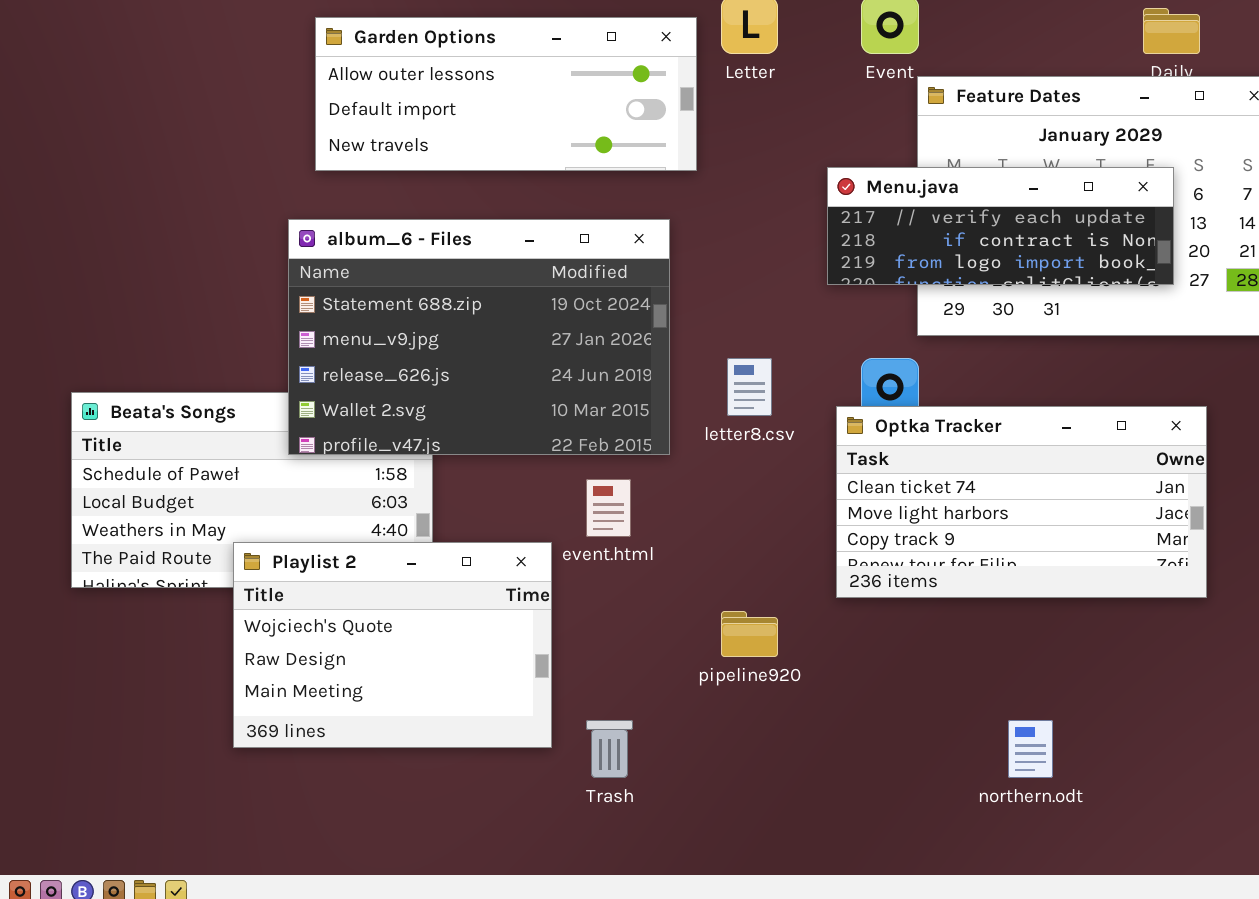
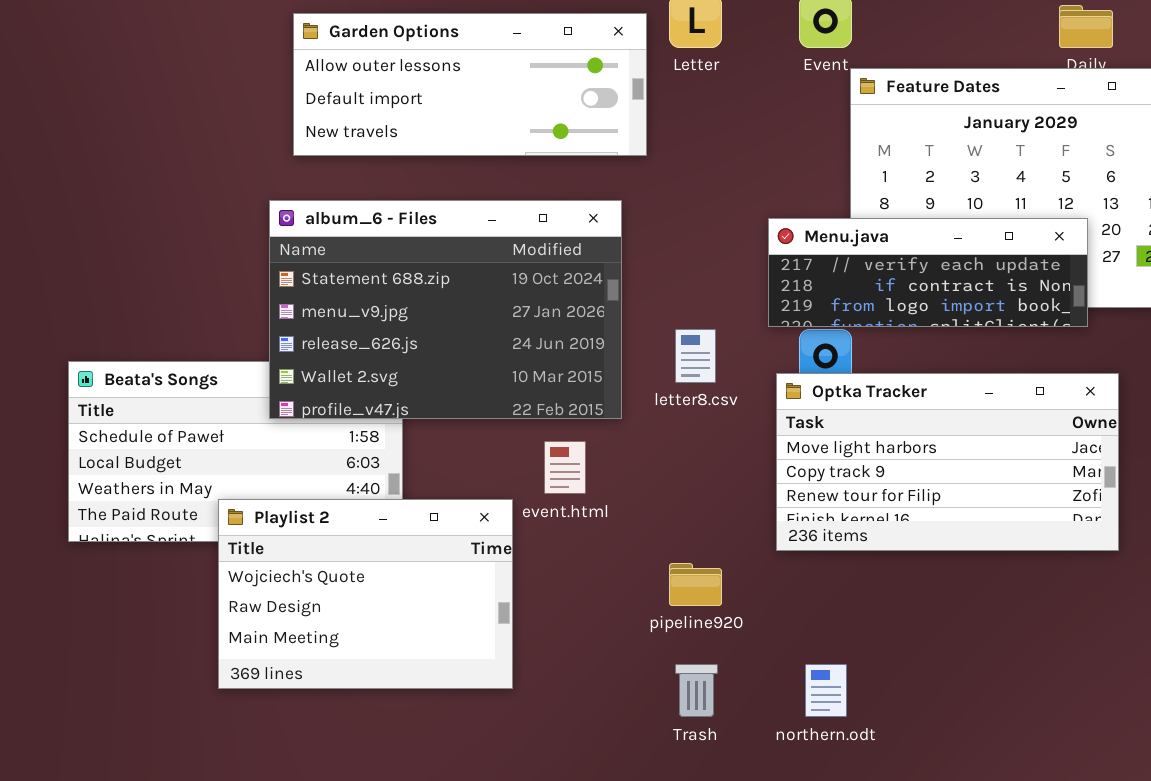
Menu.java: [827,167,1174,285] -> [768,218,1088,327], moved
Optka Tracker: [836,406,1207,598] -> [776,373,1119,551], scrolled down 1 row
Trash: [586,720,633,778] -> [675,664,718,717], moved
northern.odt: [1008,720,1053,778] -> [805,664,847,717], moved

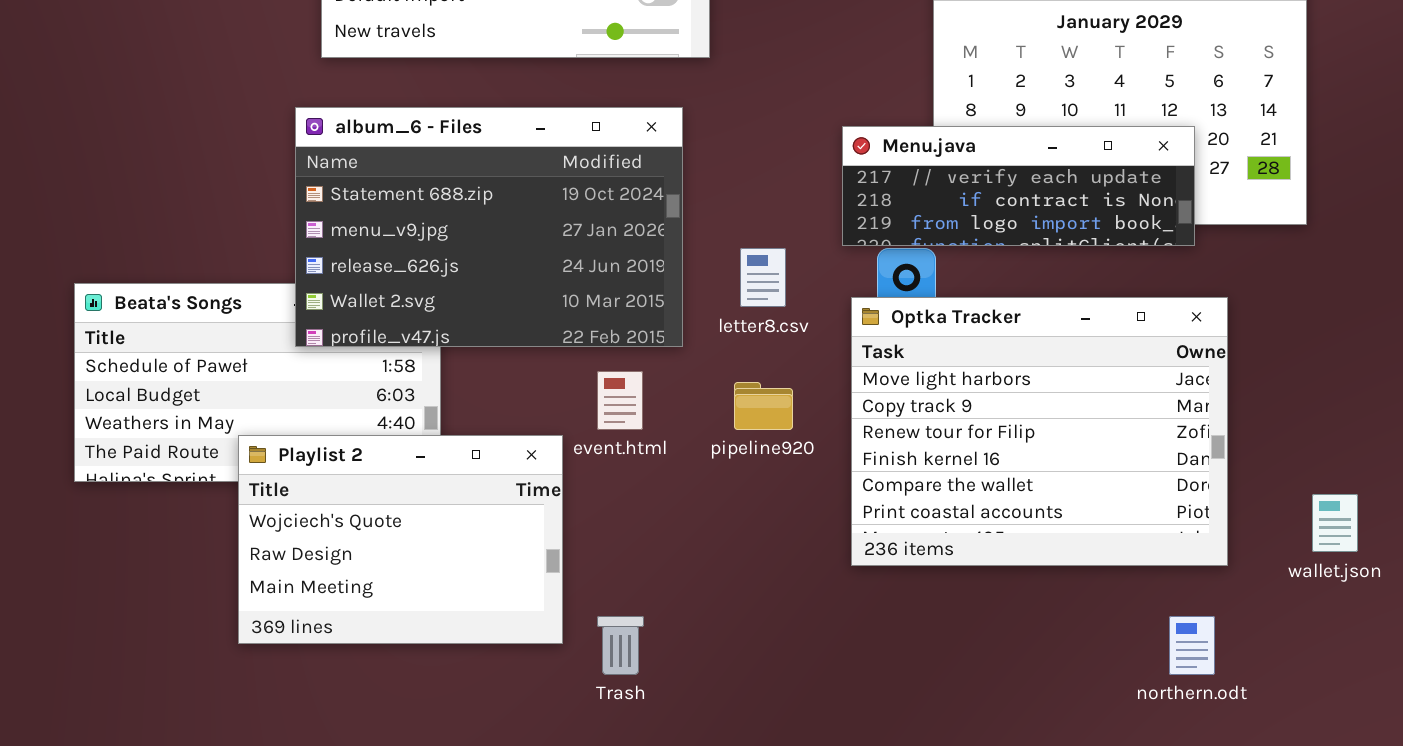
Optka Tracker: [776,373,1119,551] -> [851,297,1228,566], resized
pipeline920: [669,563,722,606] -> [734,382,793,430], moved
Trash: [675,664,718,717] -> [597,616,644,675], moved
northern.odt: [805,664,847,717] -> [1169,616,1215,675], moved

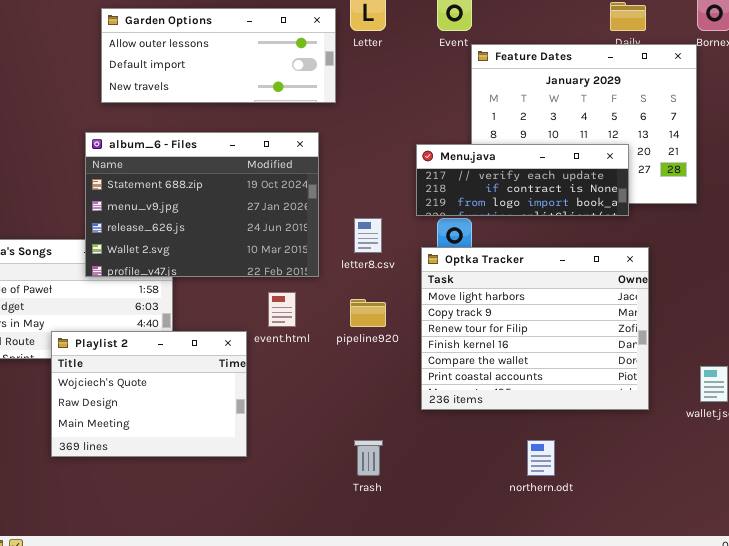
Trash: [597,616,644,675] -> [354,440,383,476], moved
northern.odt: [1169,616,1215,675] -> [527,440,555,476], moved

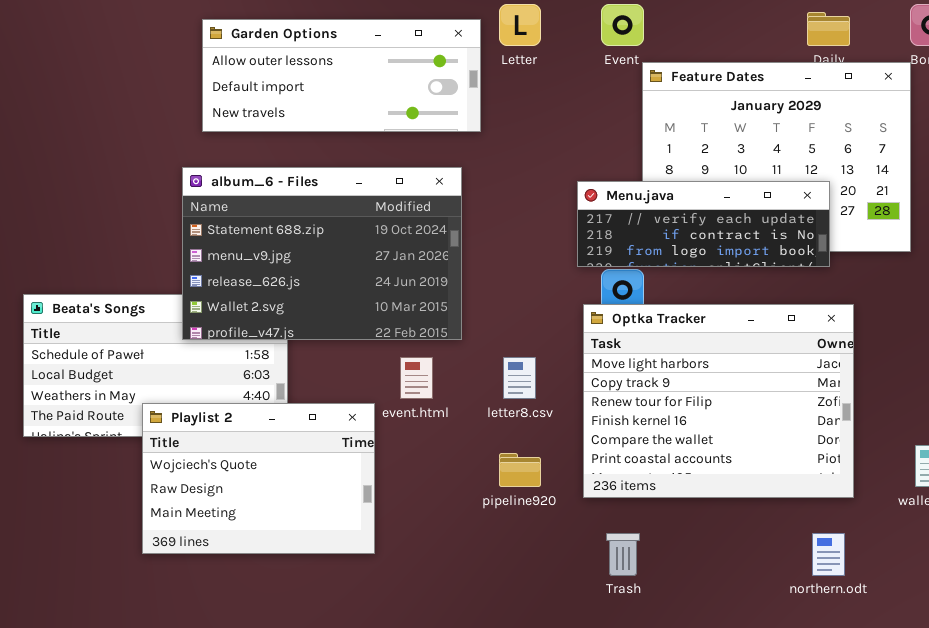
letter8.csv: [354,218,382,253] -> [503,357,536,399], moved
pipeline920: [350,299,386,327] -> [499,453,541,487], moved
Trash: [354,440,383,476] -> [606,533,640,576], moved
northern.odt: [527,440,555,476] -> [812,533,845,576], moved

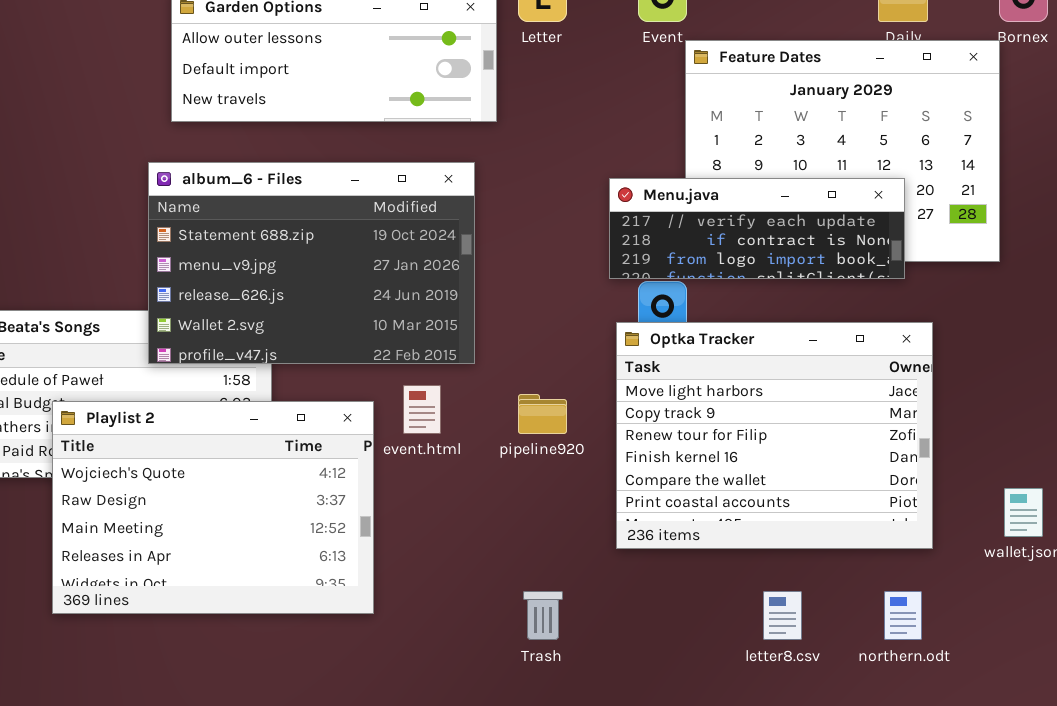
letter8.csv: [503,357,536,399] -> [763,591,802,640], moved
Playlist 2: [142,403,375,554] -> [52,401,374,614], resized
pipeline920: [499,453,541,487] -> [518,394,567,434], moved
Trash: [606,533,640,576] -> [523,591,563,640], moved

